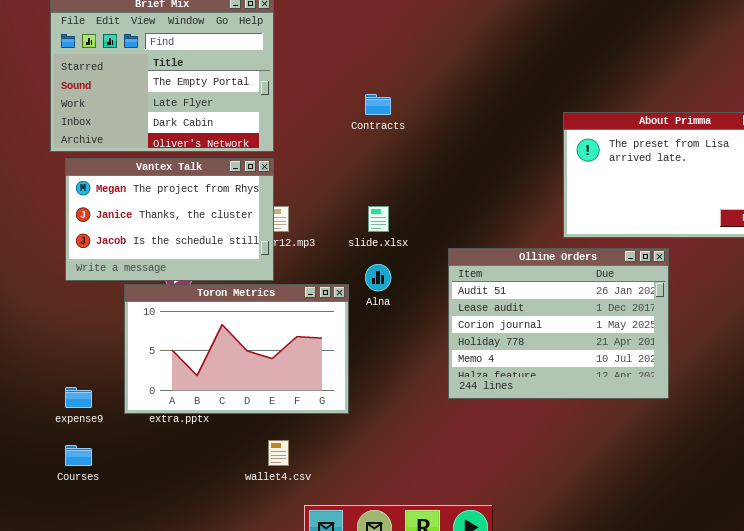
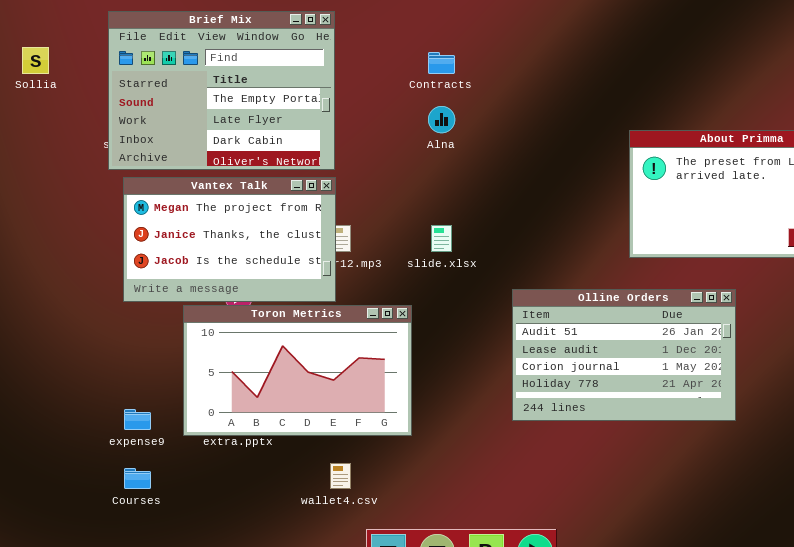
Contracts: [365,94,391,115] -> [428,52,455,74], moved
Olline Orders: [448,248,669,399] -> [512,289,736,421], resized
Alna: [365,264,391,291] -> [428,106,455,133], moved

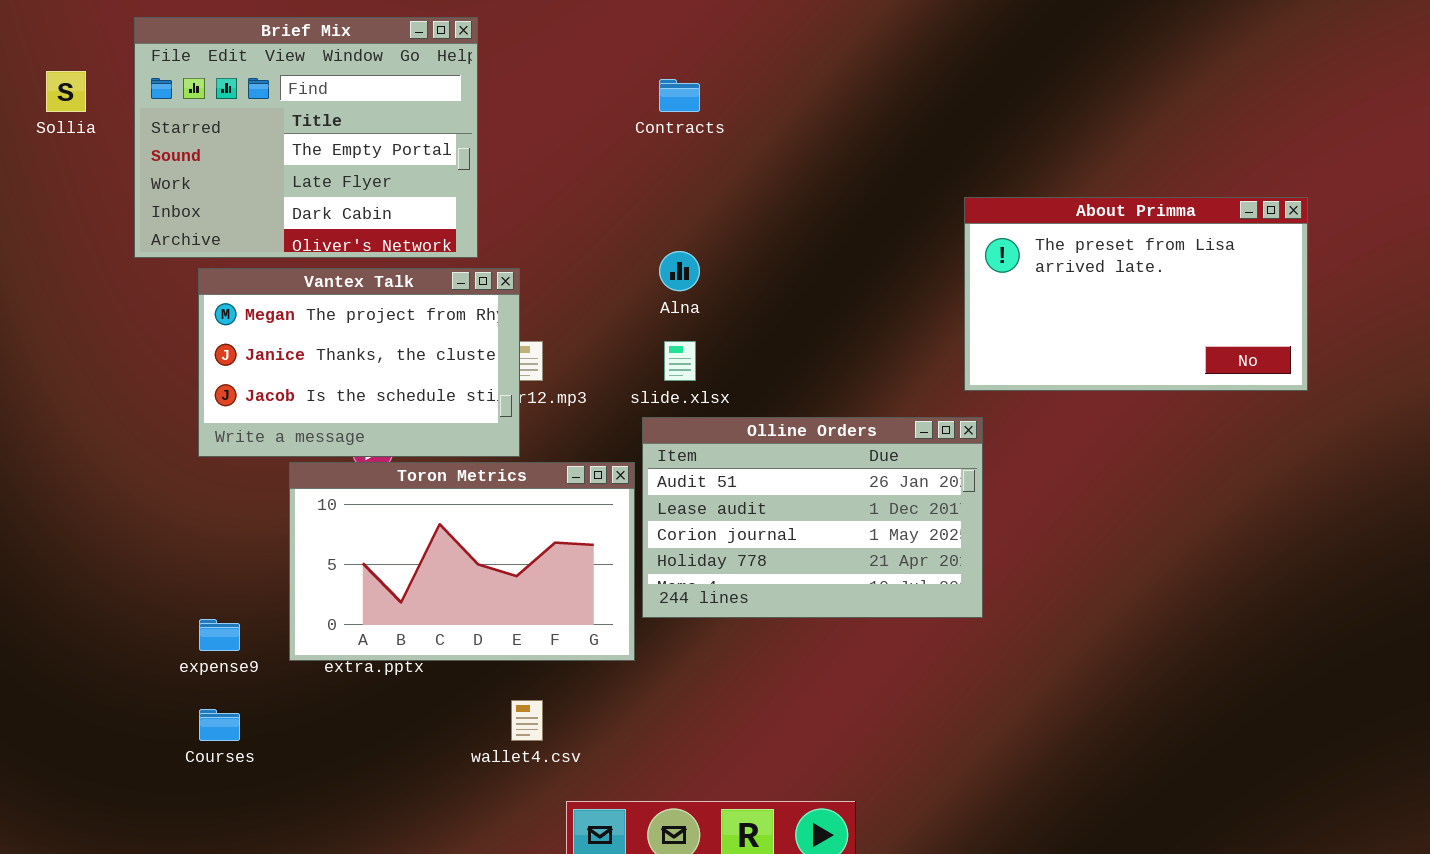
Brief Mix: [108,11,335,170] -> [134,17,478,258], moved
Alna: [428,106,455,133] -> [659,251,700,291], moved
Olline Orders: [512,289,736,421] -> [642,417,983,618], moved

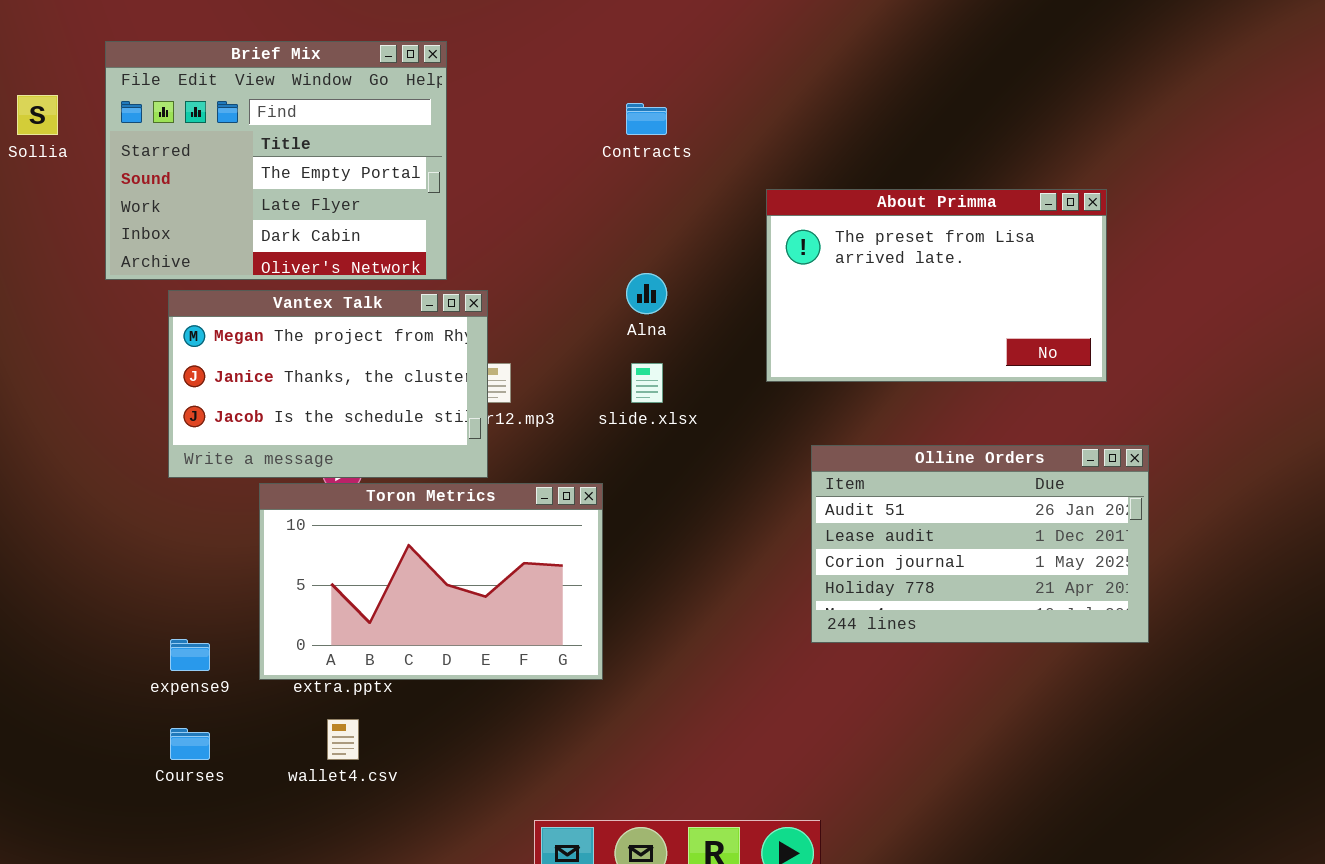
About Primma: [964,197,1308,391] -> [766,189,1107,382], moved
Olline Orders: [642,417,983,618] -> [811,445,1149,643], moved
wallet4.csv: [511,700,543,741] -> [327,719,359,760], moved

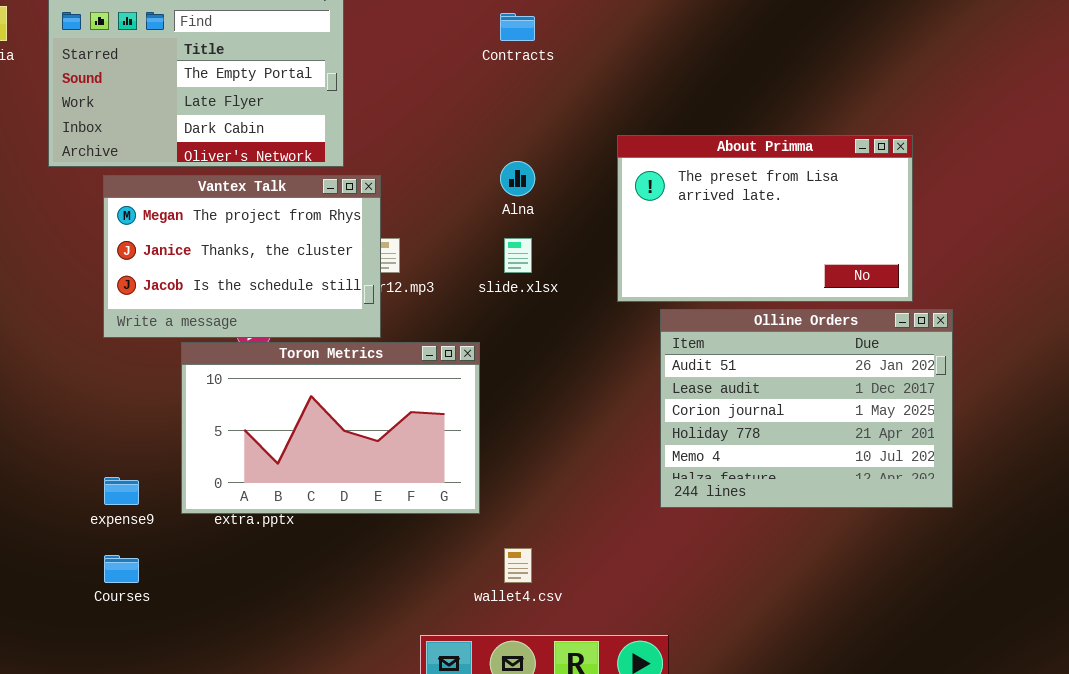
About Primma: [766,189,1107,382] -> [617,135,913,302], moved
Olline Orders: [811,445,1149,643] -> [660,309,953,508], resized
wallet4.csv: [327,719,359,760] -> [504,548,532,583], moved

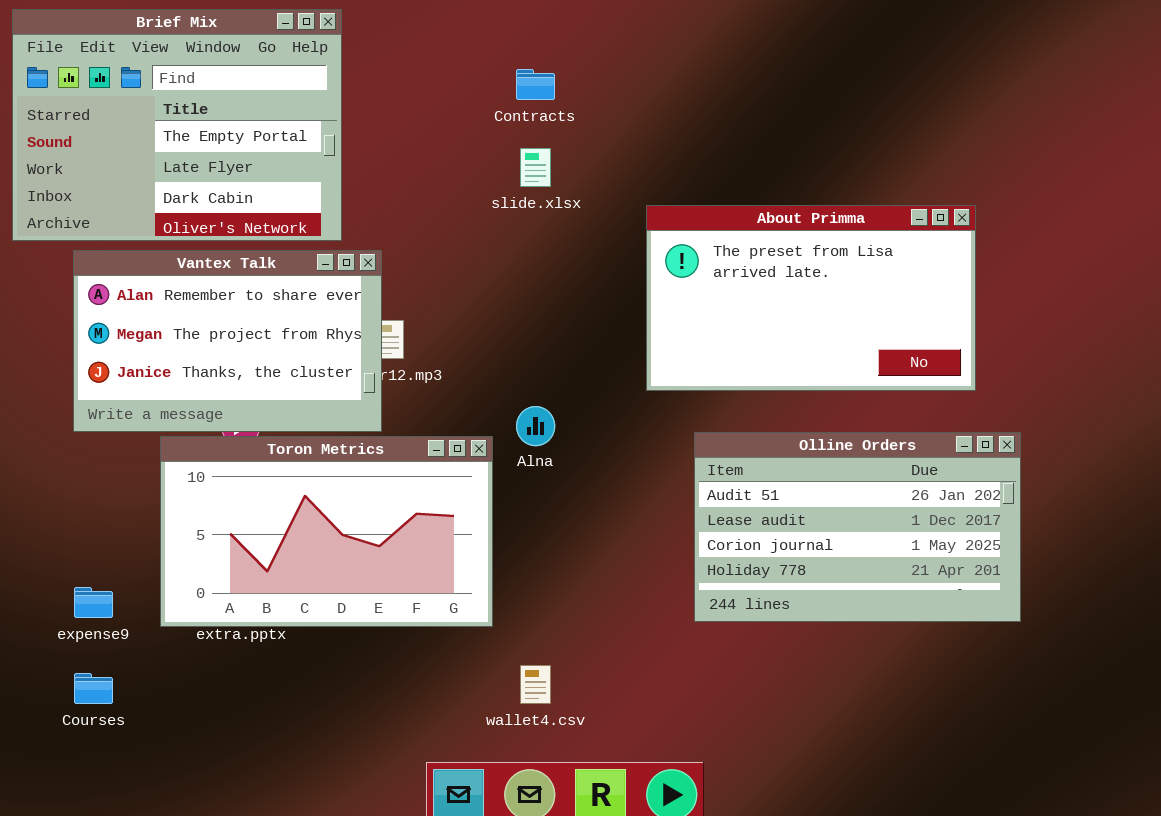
Alna: [500,161,535,196] -> [516,406,555,446], moved
Vantex Talk: [103,175,381,338] -> [73,250,382,432], scrolled up 1 row
slide.xlsx: [504,238,532,273] -> [520,148,551,187], moved
Olline Orders: [660,309,953,508] -> [694,432,1021,622], resized

